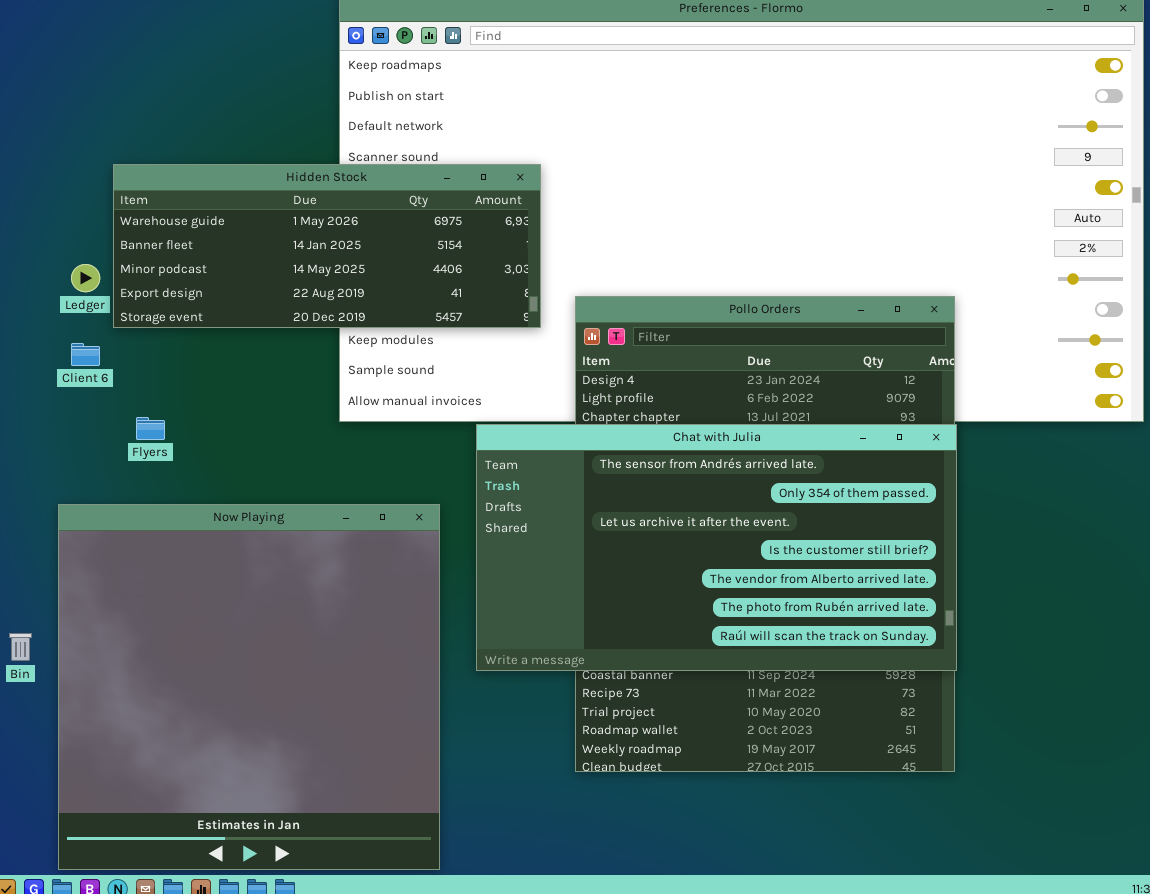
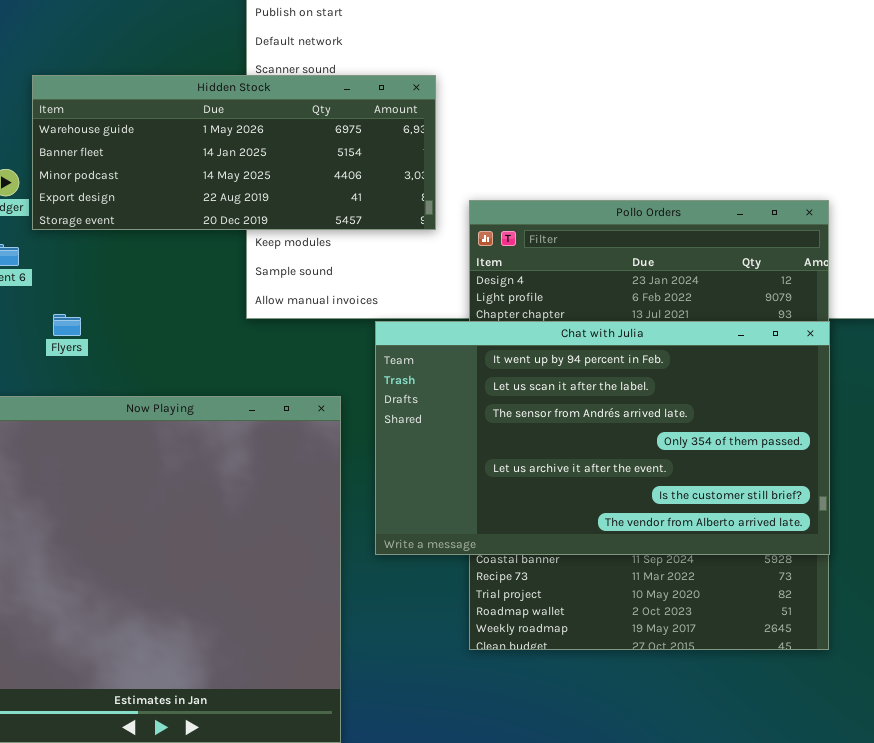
Chat with Julia: [476,424,957,671] -> [375,321,830,555], scrolled up 2 rows

